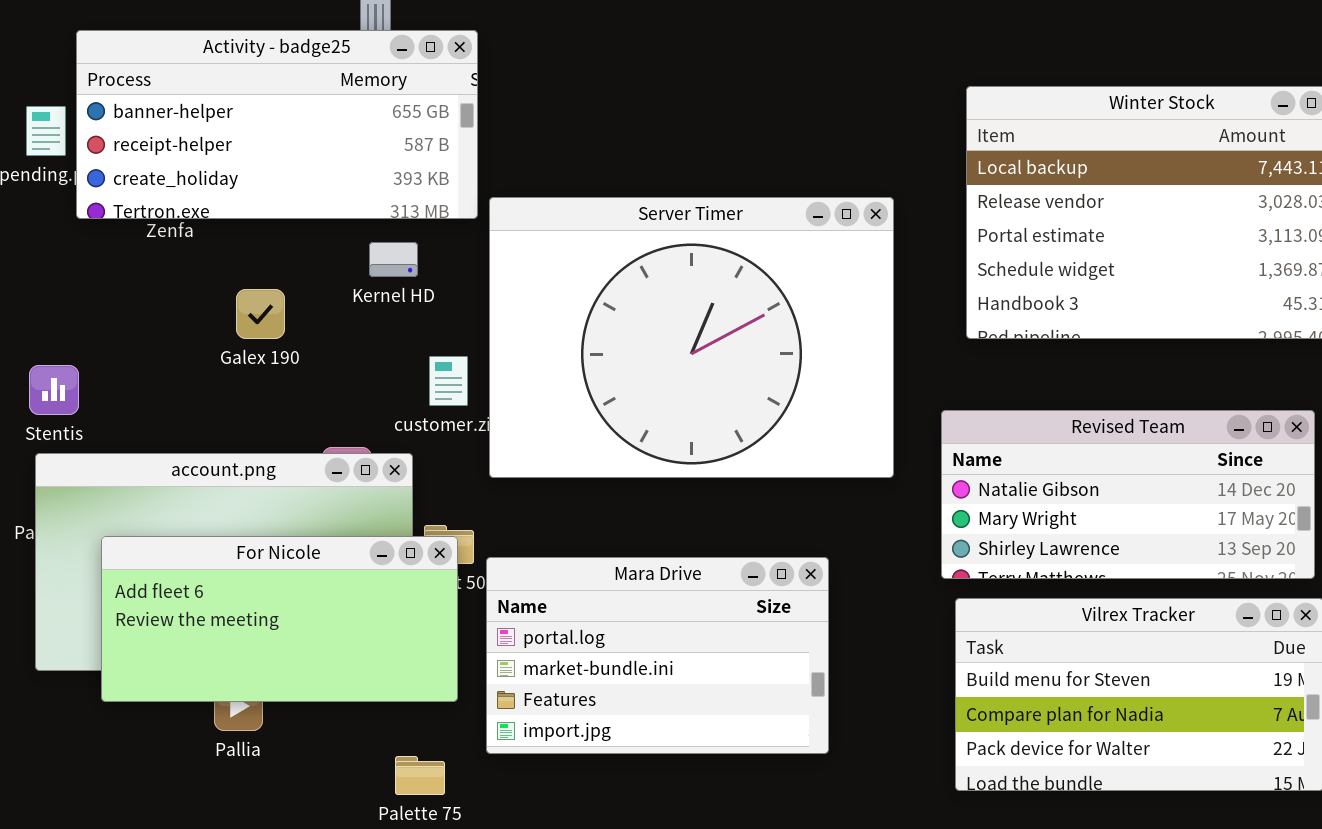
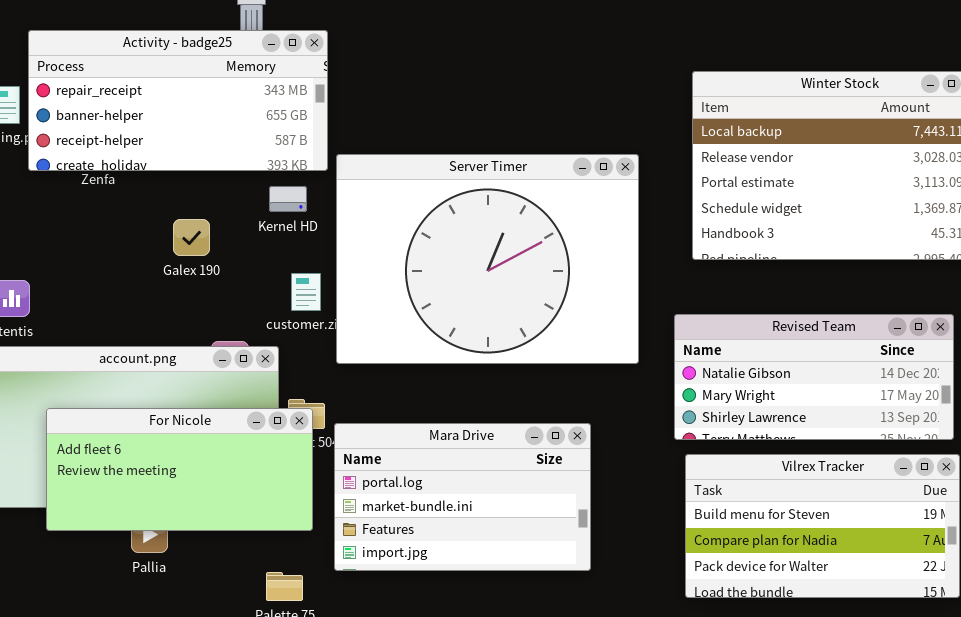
Activity - badge25: [76,30,478,219] -> [28,30,328,171], scrolled up 1 row
Kernel HD: [369,242,418,277] -> [269,186,307,212], moved
Galex 190: [236,289,285,339] -> [173,219,210,256], moved

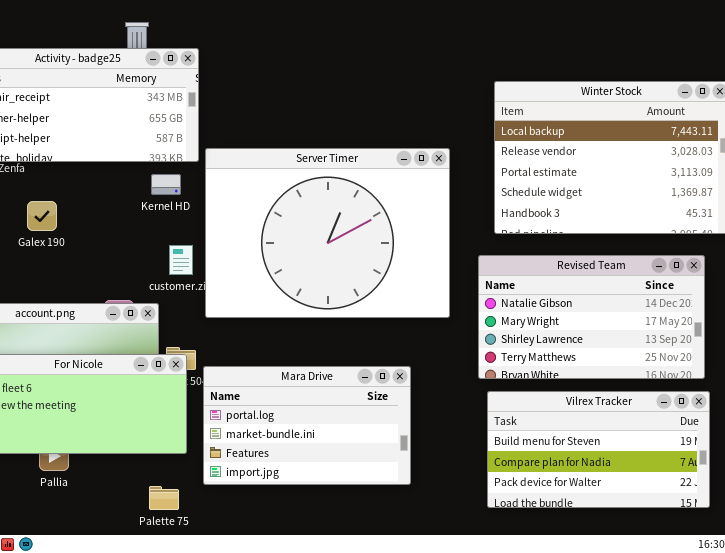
Galex 190: [173,219,210,256] -> [27,201,57,231], moved
Revised Team: [674,314,954,440] -> [478,255,705,379], resized

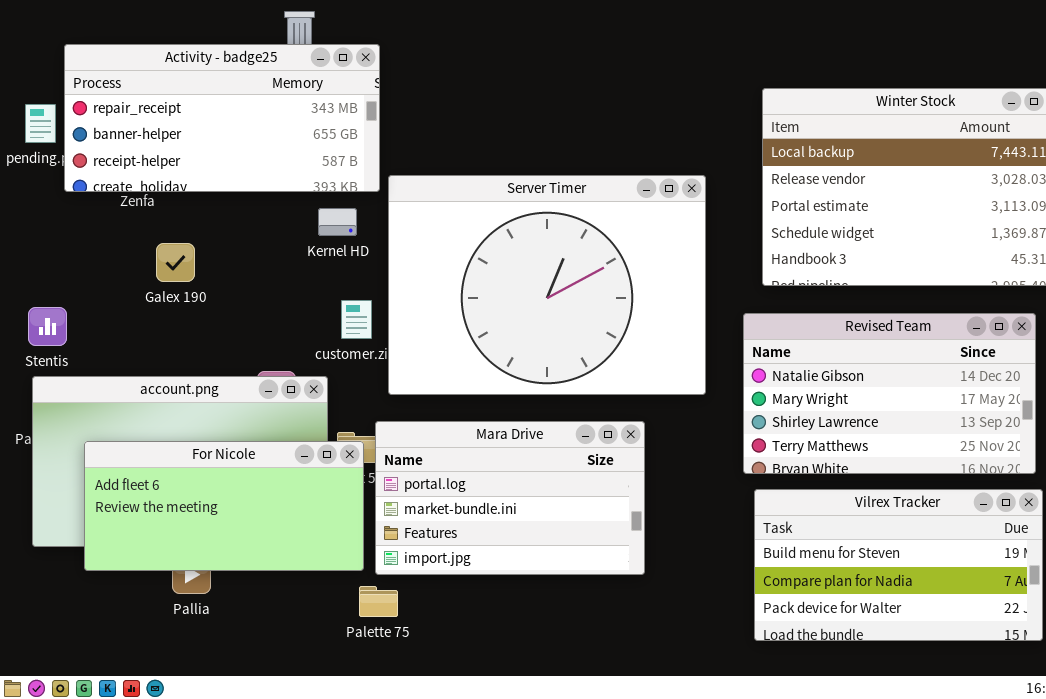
Mara Drive: [203,366,411,485] -> [375,421,645,575], moved
Palette 75: [149,486,179,510] -> [359,586,398,617], moved

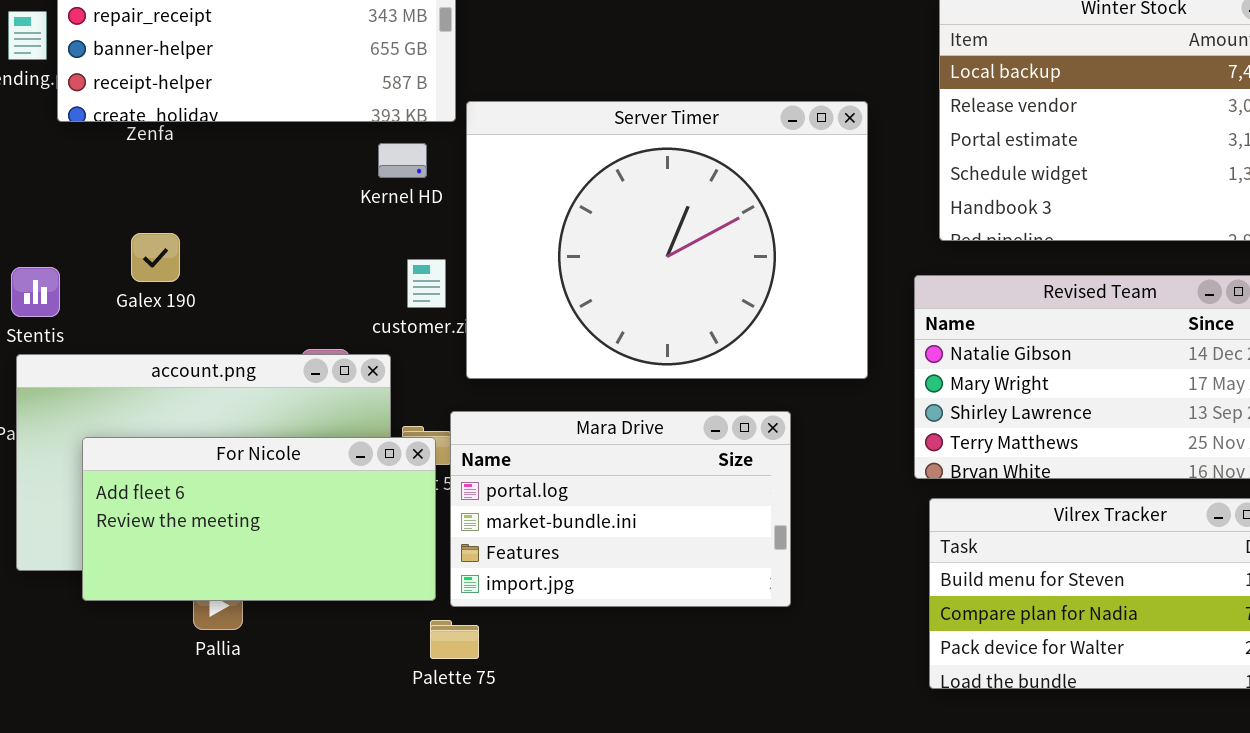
Galex 190: [156,243,195,282] -> [131,233,180,282], moved

